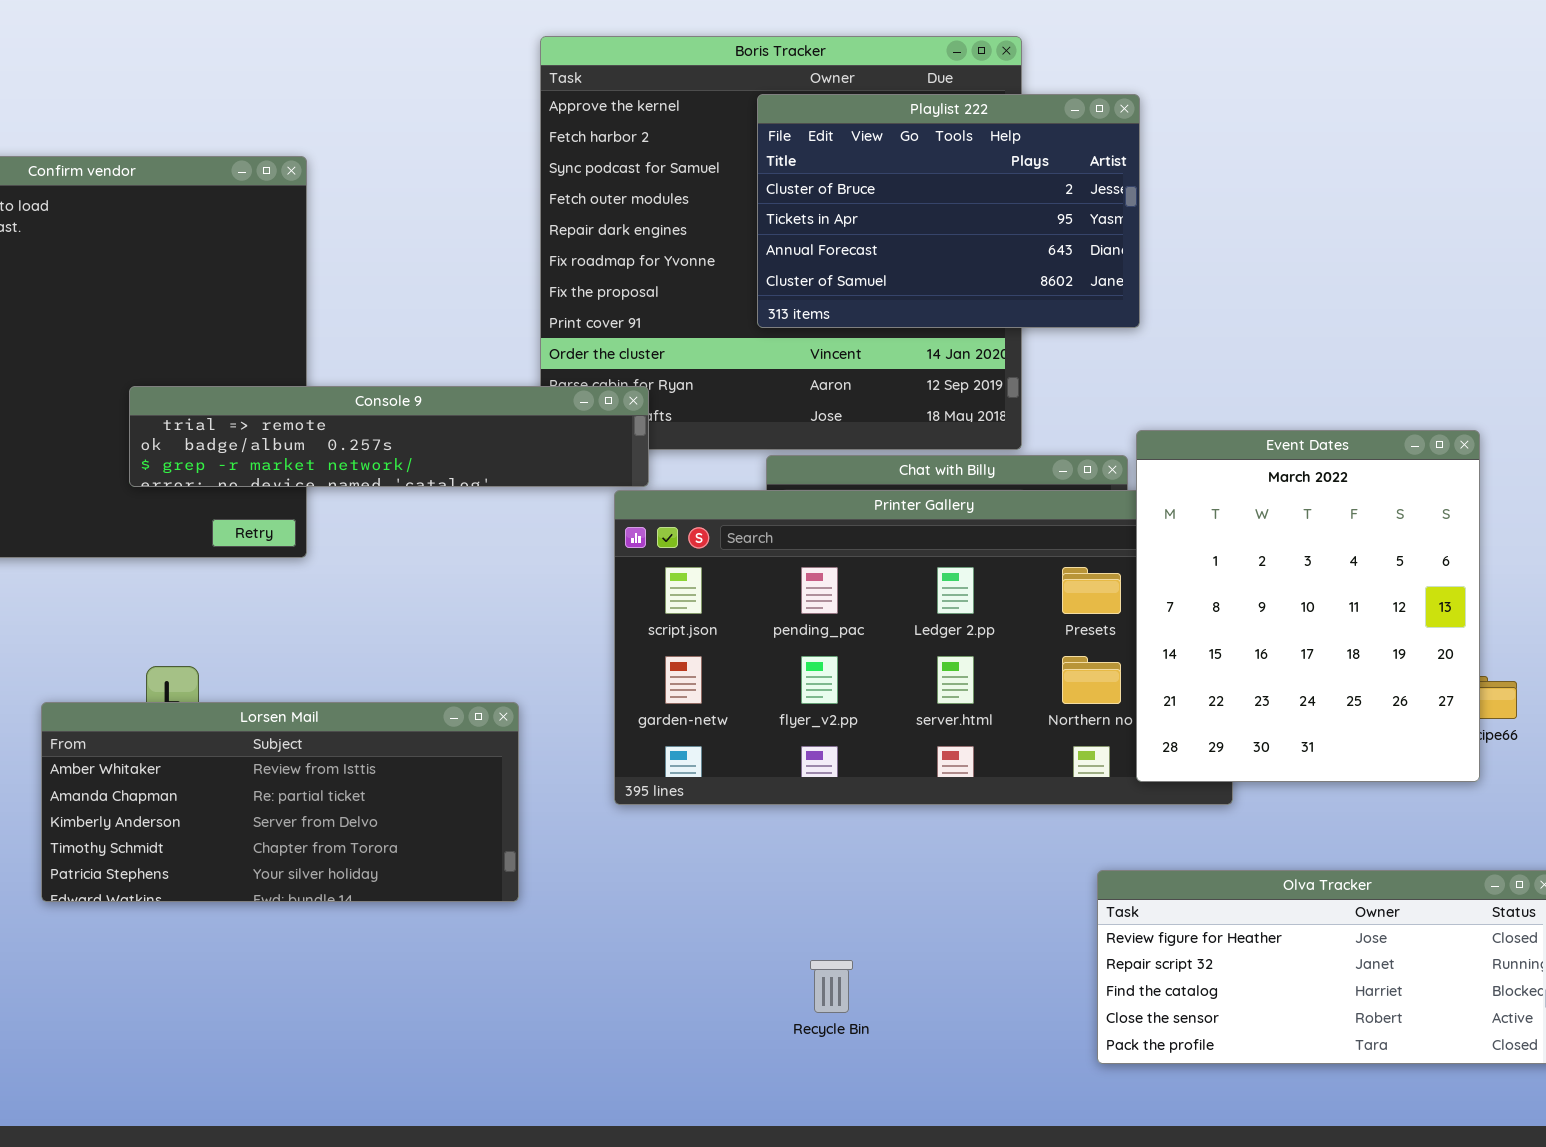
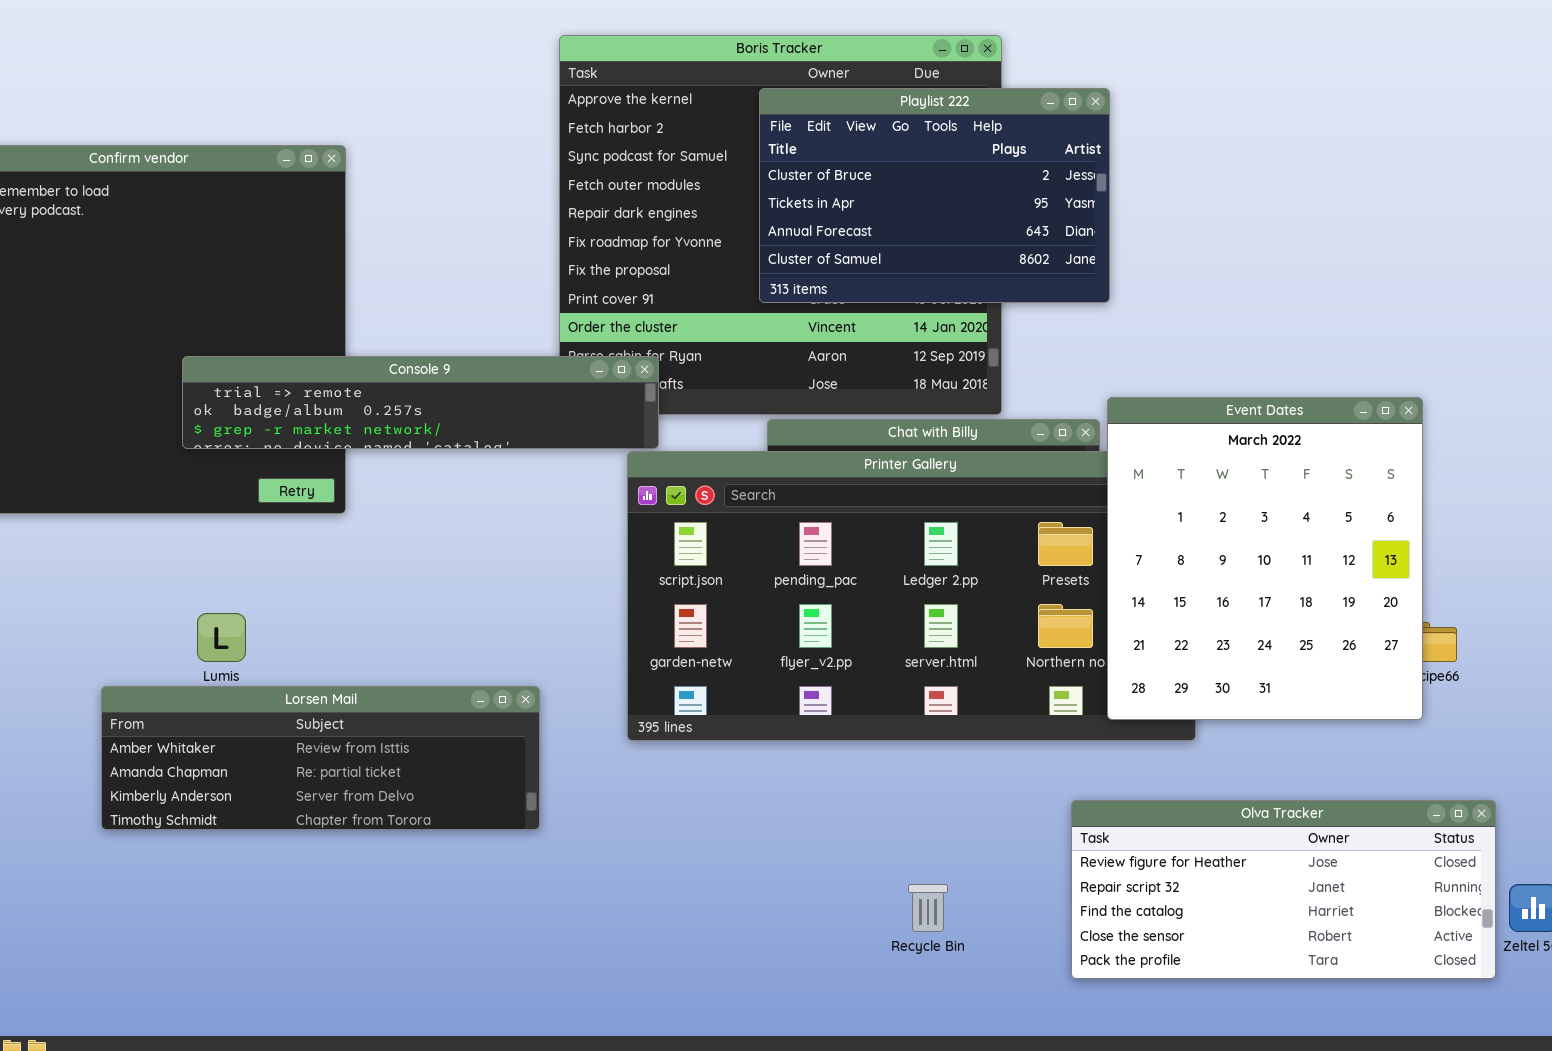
Lorsen Mail: [41,702,519,902] -> [101,686,540,830], resized
Recycle Bin: [810,960,853,1013] -> [908,884,948,932], moved

